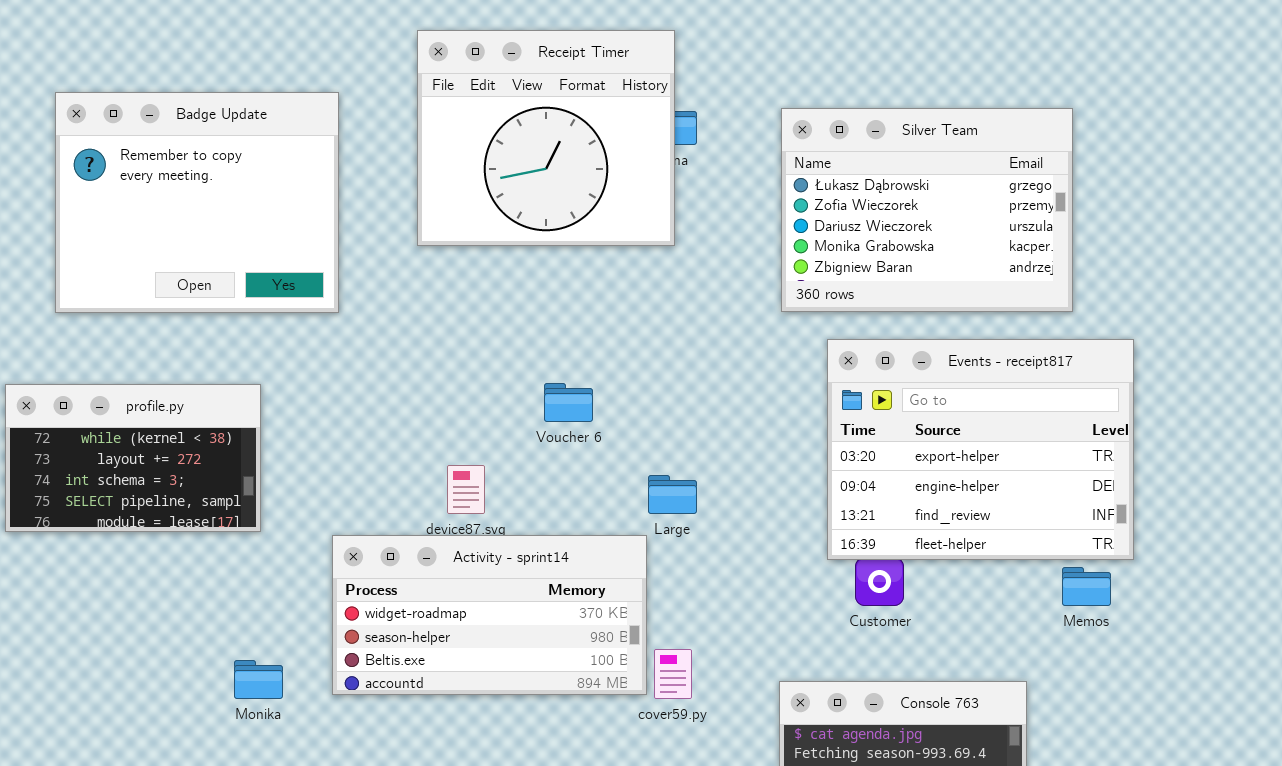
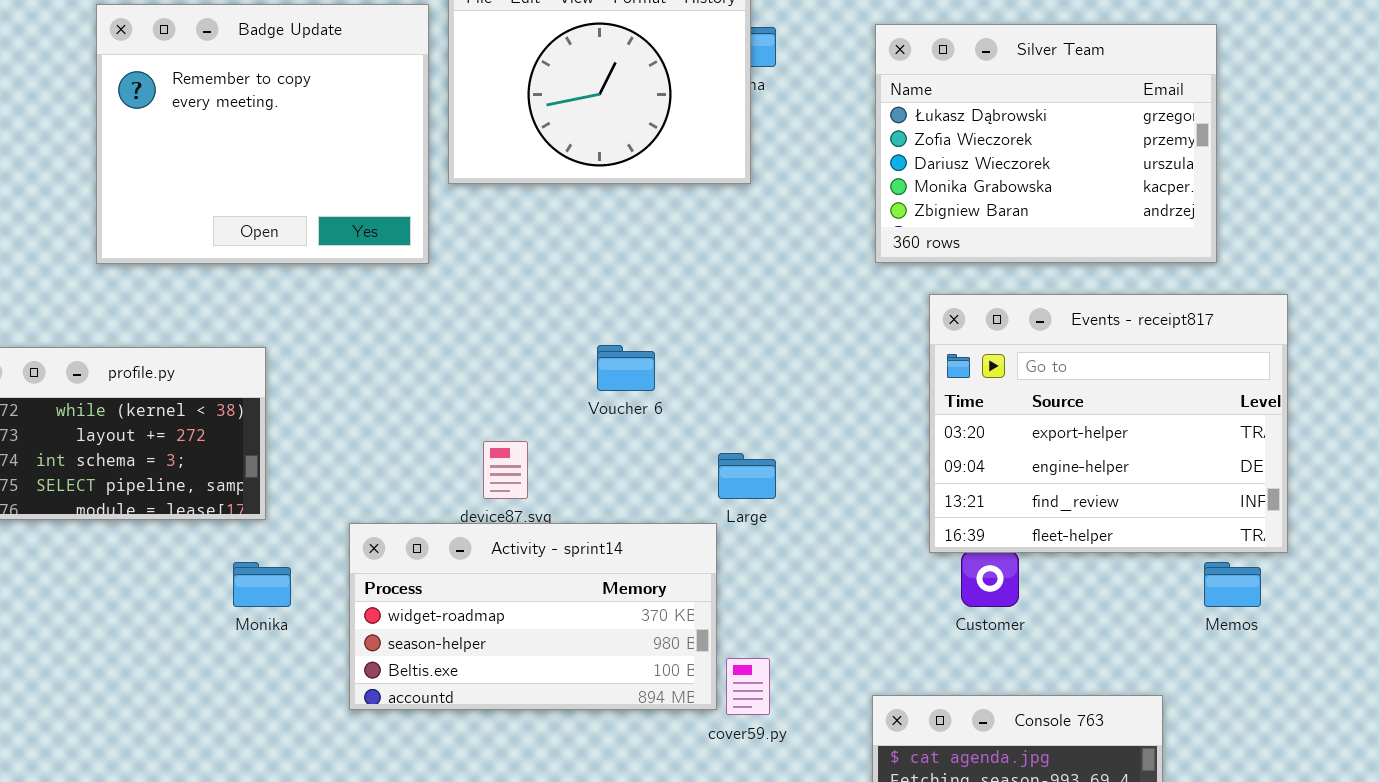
Badge Update: [55,92,339,313] -> [96,4,429,264], moved
Monika: [234,660,283,699] -> [233,562,291,607], moved

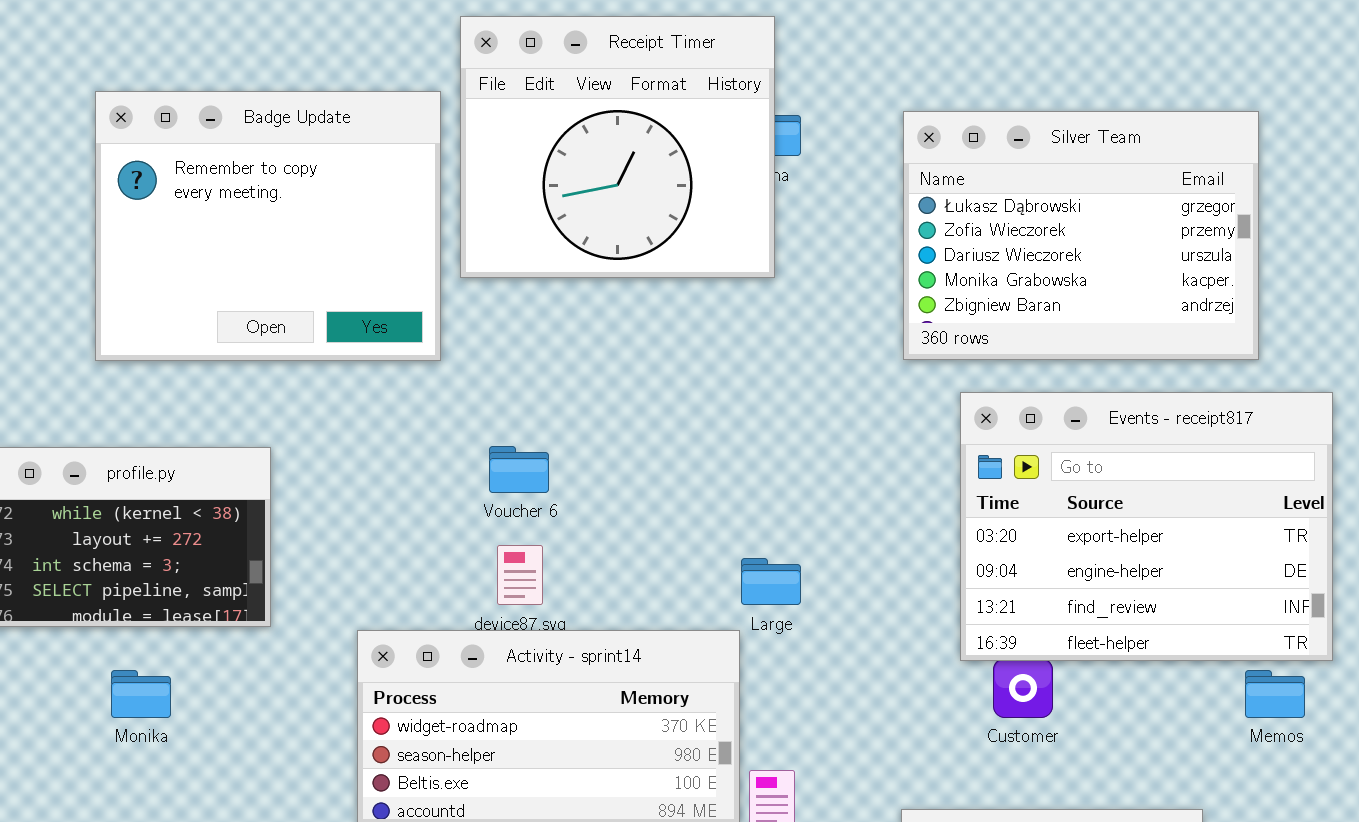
Voucher 6: [597,345,655,391] -> [489,446,549,493], moved
Monika: [233,562,291,607] -> [111,670,171,718], moved

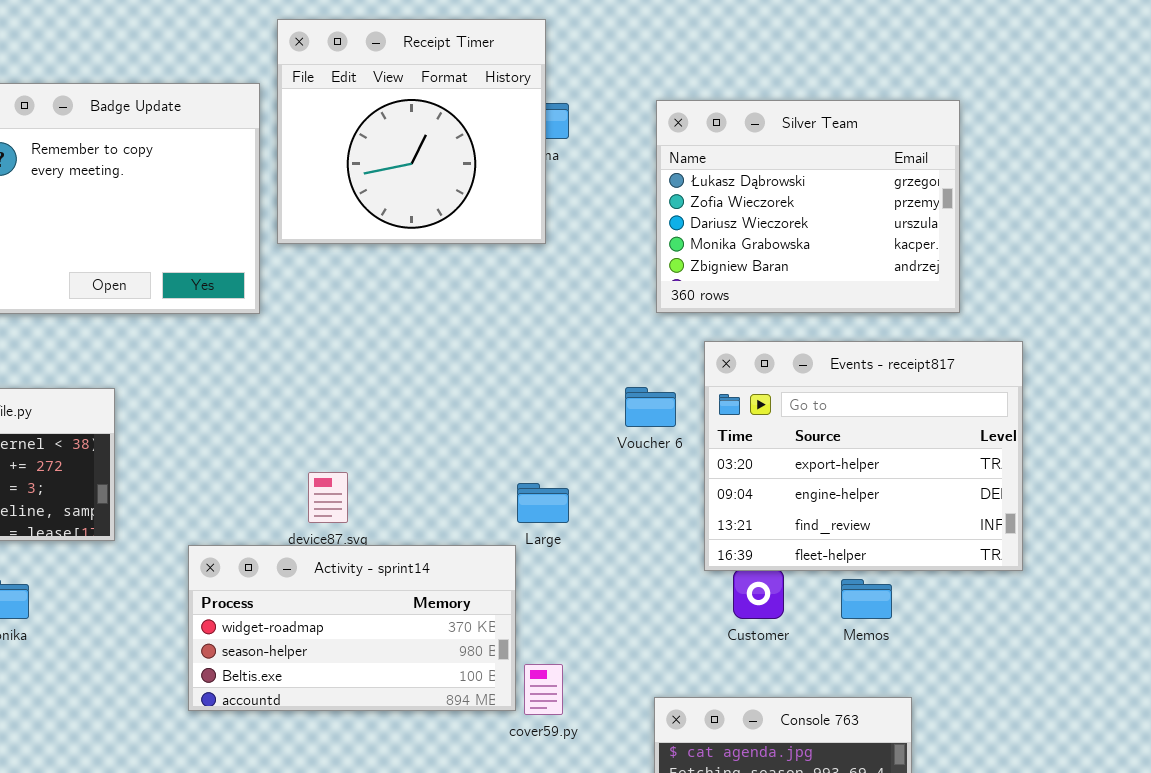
Voucher 6: [489,446,549,493] -> [625,387,676,427], moved
Memos: [1245,670,1305,718] -> [841,579,892,619], moved

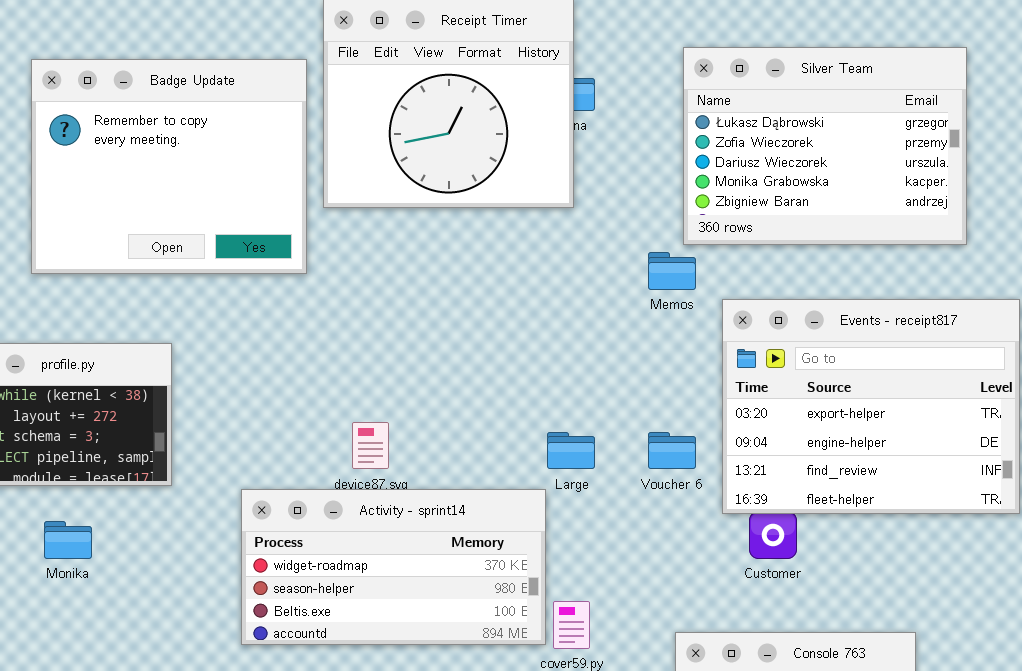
Silver Team: [656,100,960,313] -> [683,47,967,245], moved
Voucher 6: [625,387,676,427] -> [648,432,696,469], moved
Memos: [841,579,892,619] -> [648,252,696,290], moved

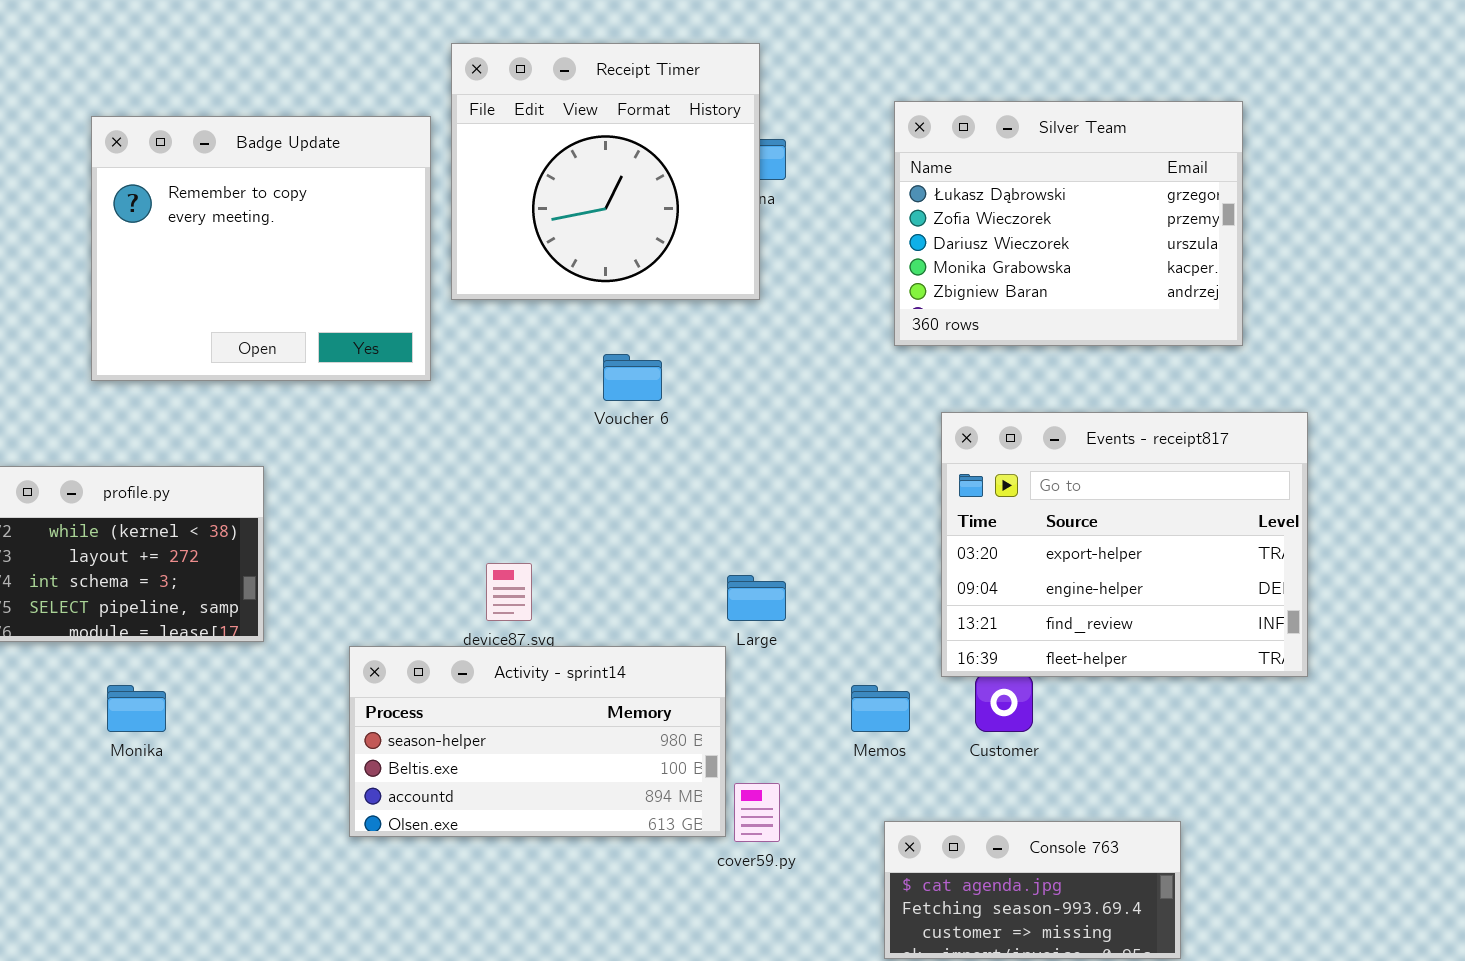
Memos: [648,252,696,290] -> [851,685,910,732], moved
Voucher 6: [648,432,696,469] -> [603,354,662,401], moved
Activity - sprint14: [241,489,546,645] -> [349,646,726,837], scrolled down 1 row

